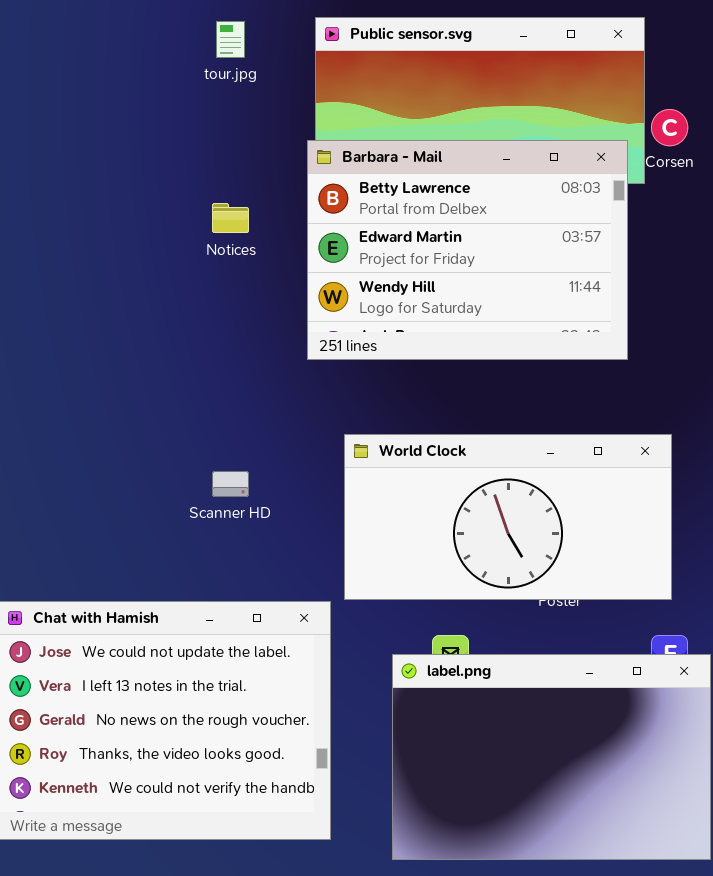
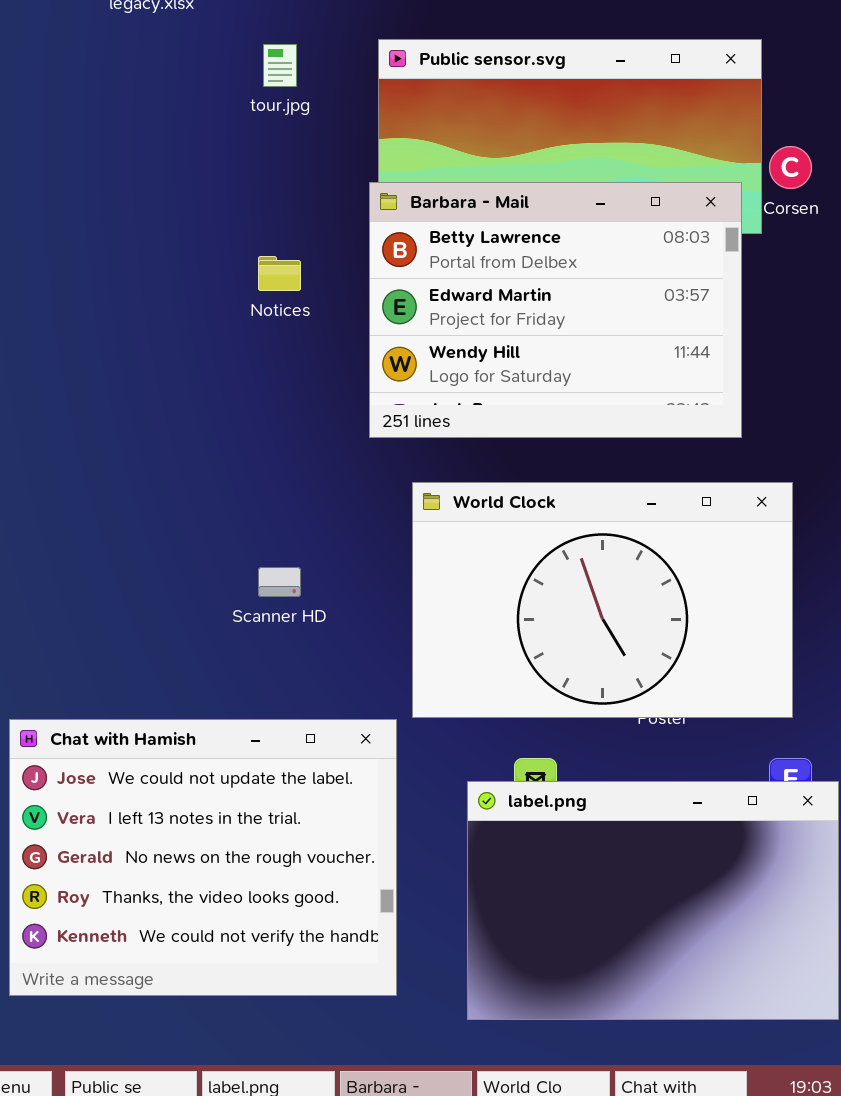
World Clock: [344,434,672,600] -> [412,482,793,718], resized

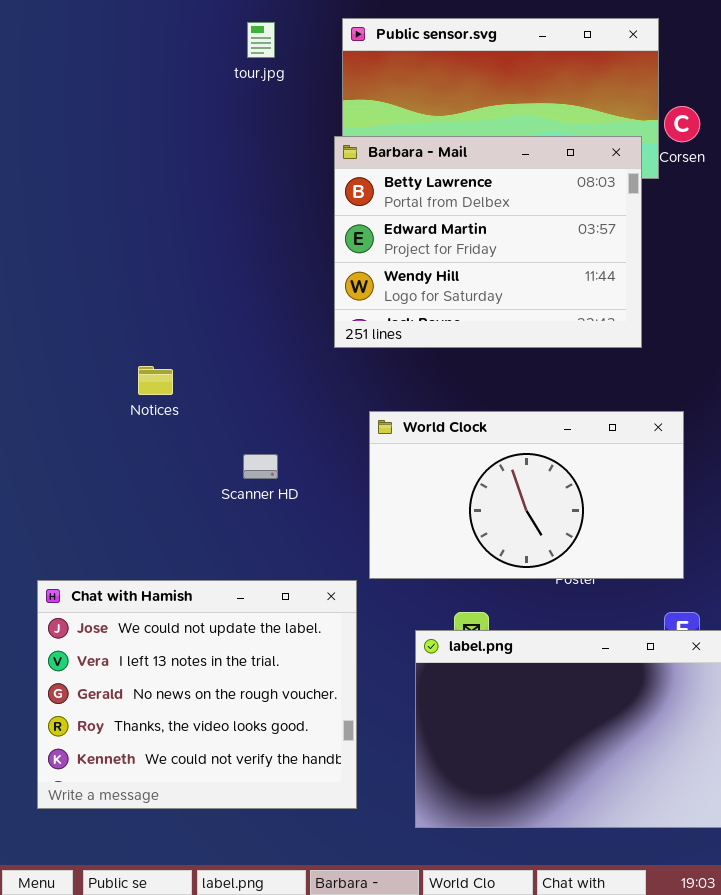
Notices: [258,256,301,291] -> [138,366,173,395], moved
World Clock: [412,482,793,718] -> [369,411,684,579], resized

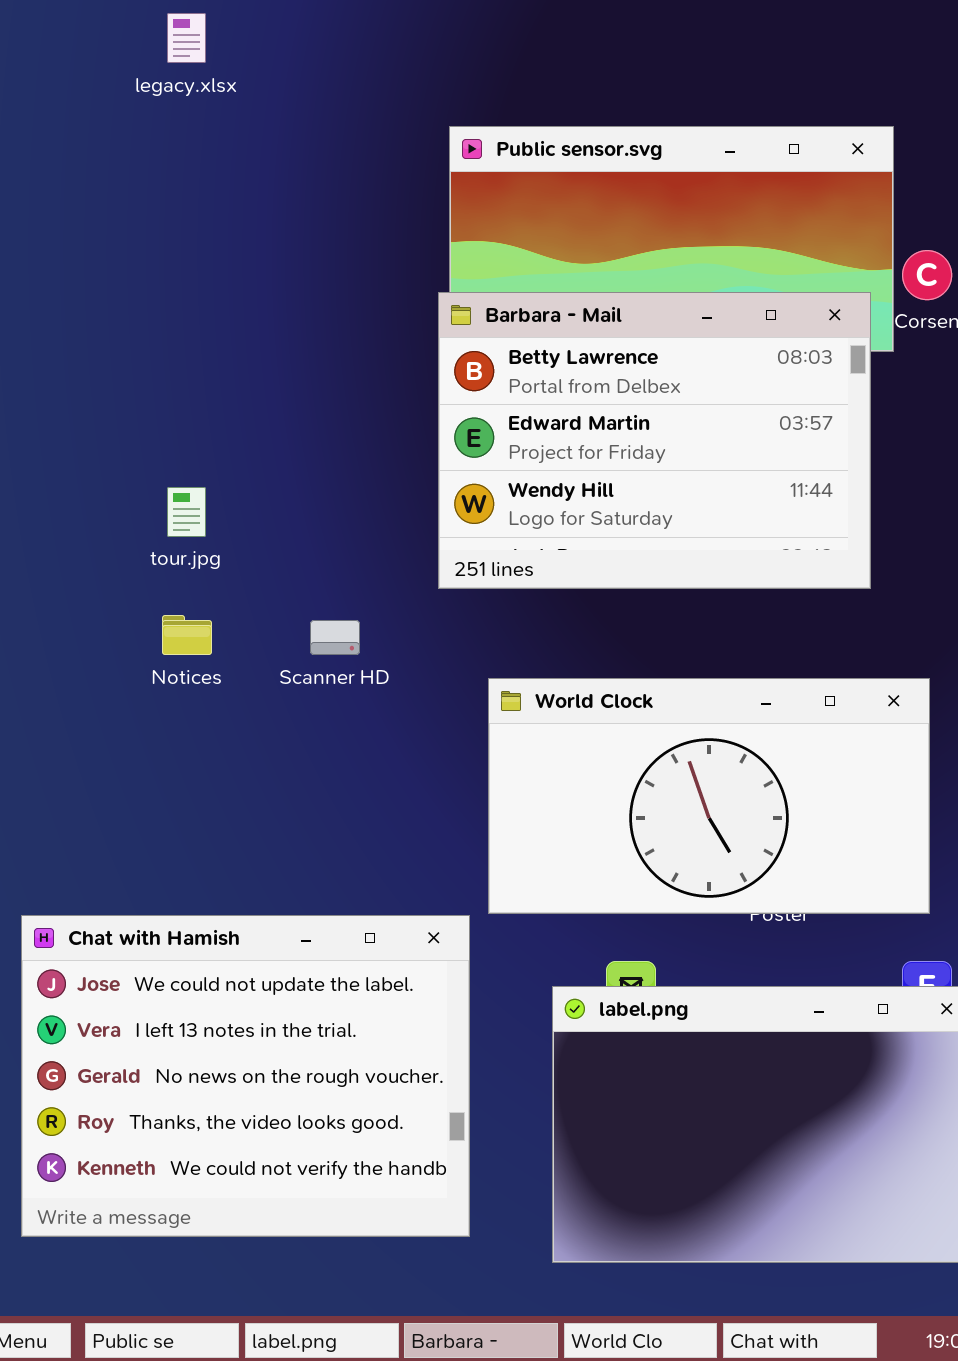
tour.jpg: [247,22,275,58] -> [167,487,206,537], moved
Scanner HD: [243,454,278,479] -> [310,620,360,655], moved

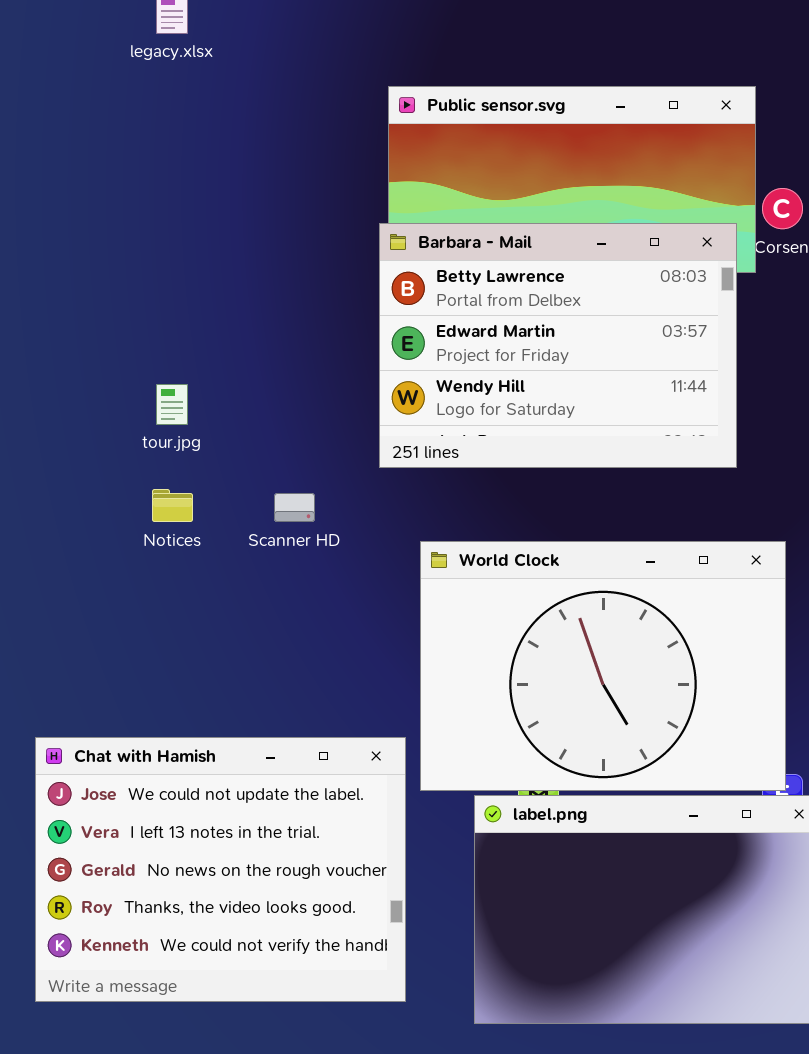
World Clock: [488,678,930,914] -> [420,541,786,791], resized

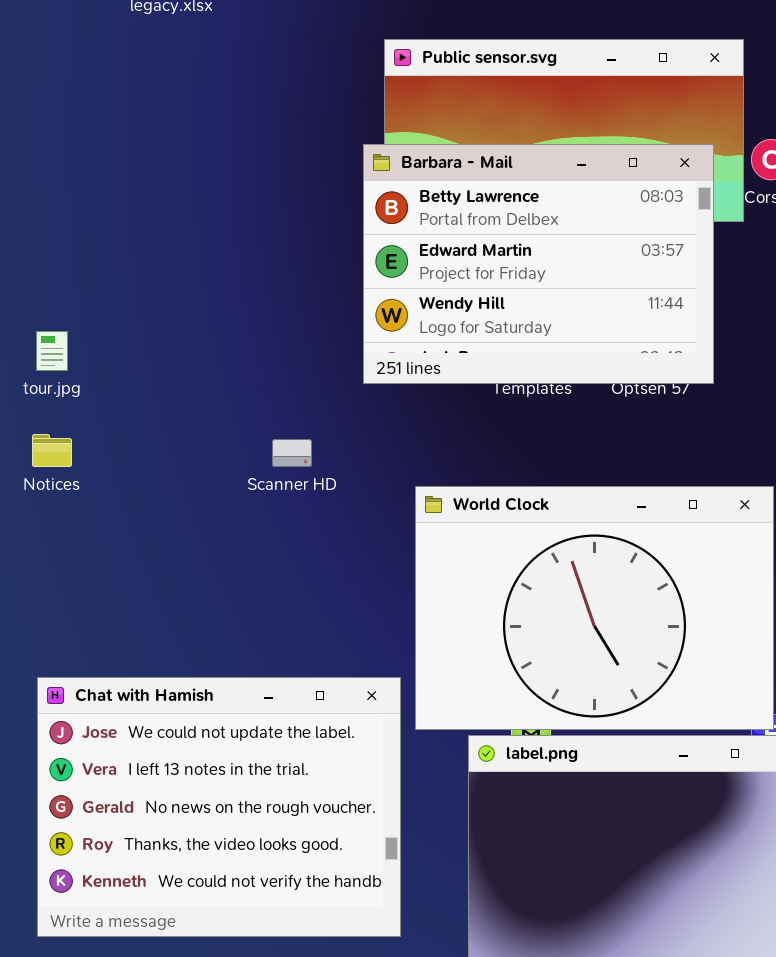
Barbara - Mail: [379,223,737,468] -> [363,144,714,384], moved
tour.jpg: [156,384,188,425] -> [36,331,68,371], moved
Notices: [152,489,193,522] -> [32,434,72,467], moved

